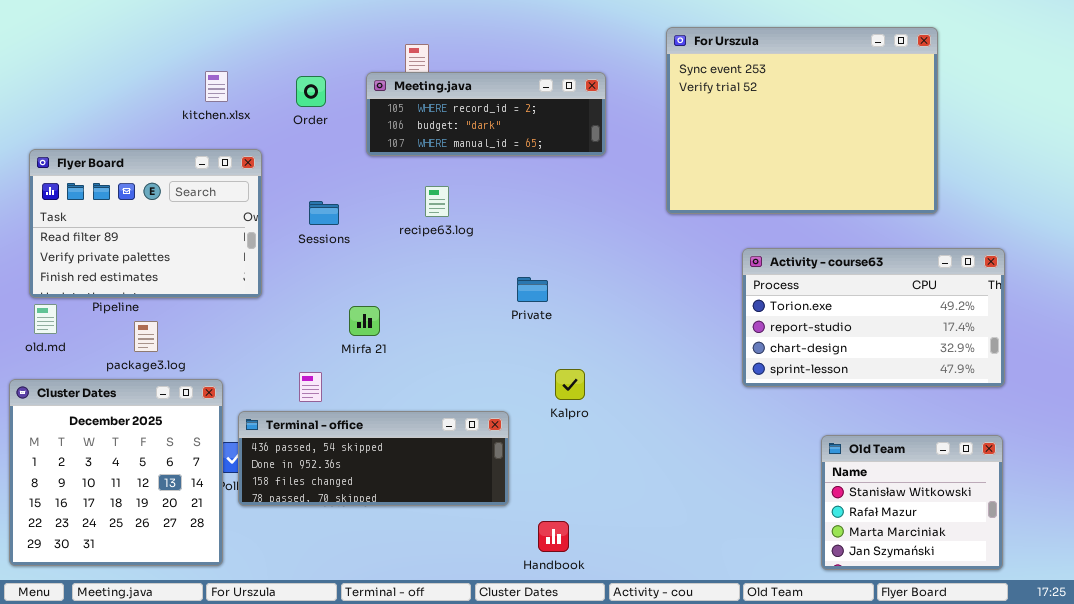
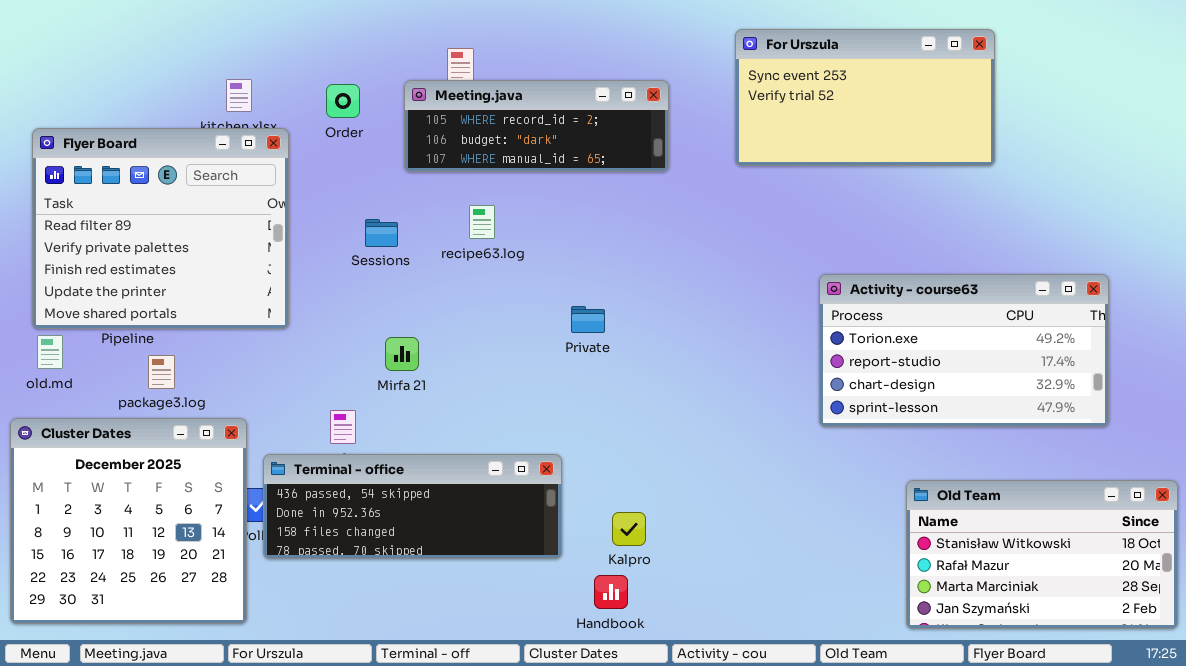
For Urszula: [666,27,938,214] -> [735,29,995,166], resized
Flyer Board: [29,149,262,298] -> [32,128,289,329], resized
Sessions: [309,201,339,225] -> [365,219,398,247], moved
Kalpro: [555,369,585,400] -> [612,512,646,546], moved
Old Team: [821,435,1003,570] -> [906,480,1178,629], resized

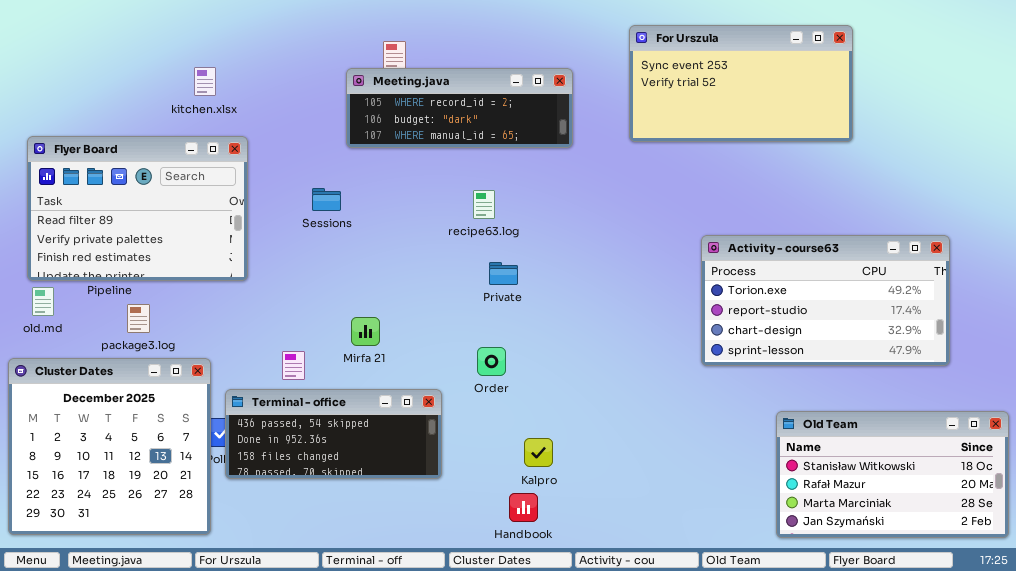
Order: [326,84,360,118] -> [477,347,506,376], moved
Flyer Board: [32,128,289,329] -> [27,136,248,281], resized
recipe63.log: [469,205,495,239] -> [473,190,495,219], moved
Mirfa 21: [385,337,419,371] -> [351,317,380,346], moved
Terminal - office: [263,454,562,559] -> [225,389,442,479], resized

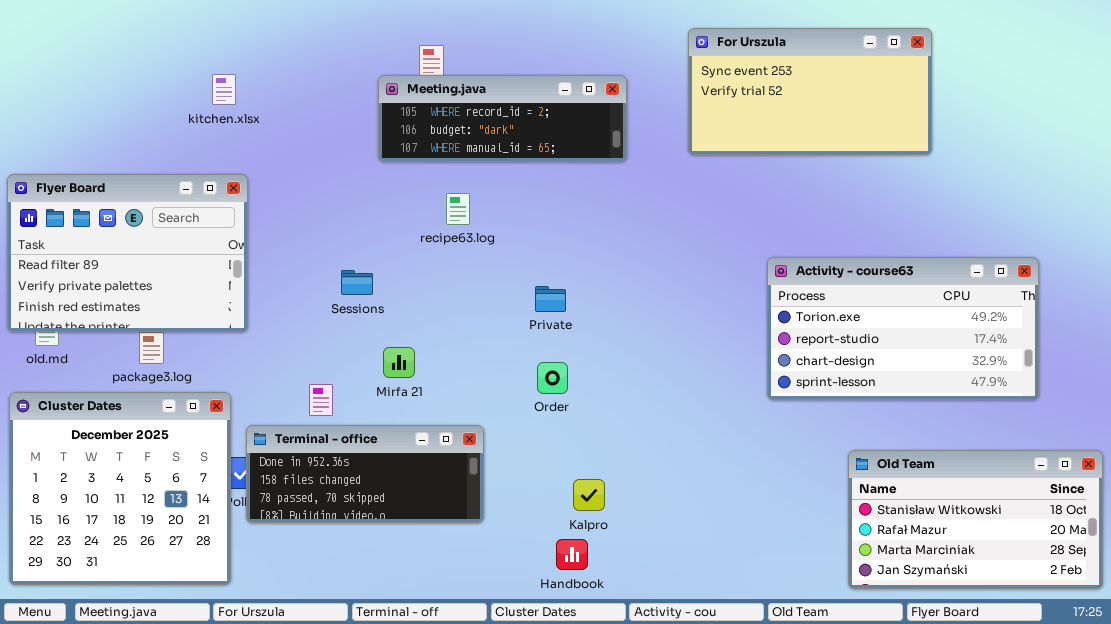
Flyer Board: [27,136,248,281] -> [7,174,248,332], moved
Sessions: [312,188,341,211] -> [341,270,373,295], moved
recipe63.log: [473,190,495,219] -> [446,193,470,225], moved
Order: [477,347,506,376] -> [537,362,568,394], moved
Terminal - office: [225,389,442,479] -> [246,425,484,523], scrolled down 1 row

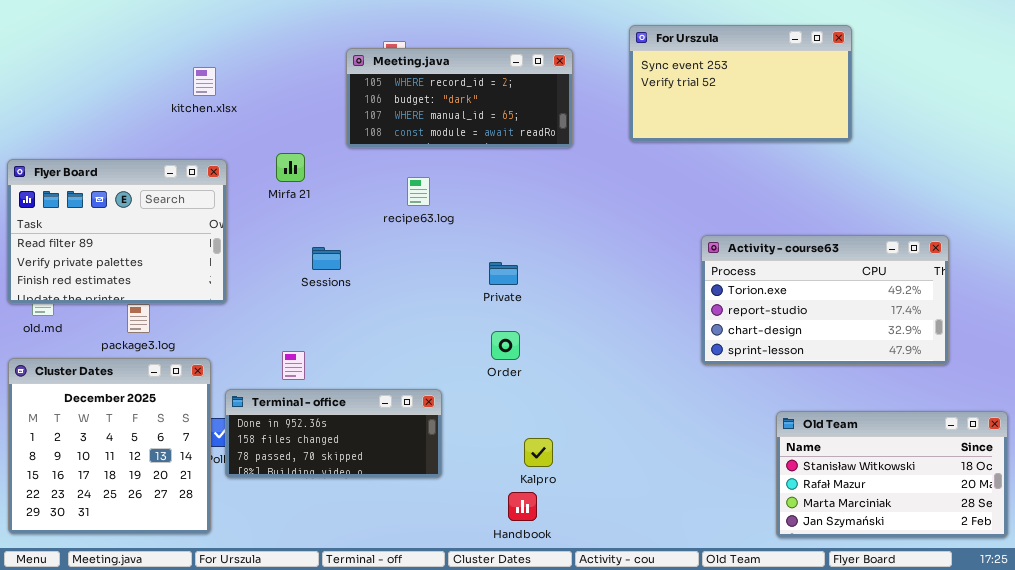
Meeting.java: [378,75,627,162] -> [346,48,573,148], resized
Mirfa 21: [383,347,415,378] -> [276,153,305,182], moved

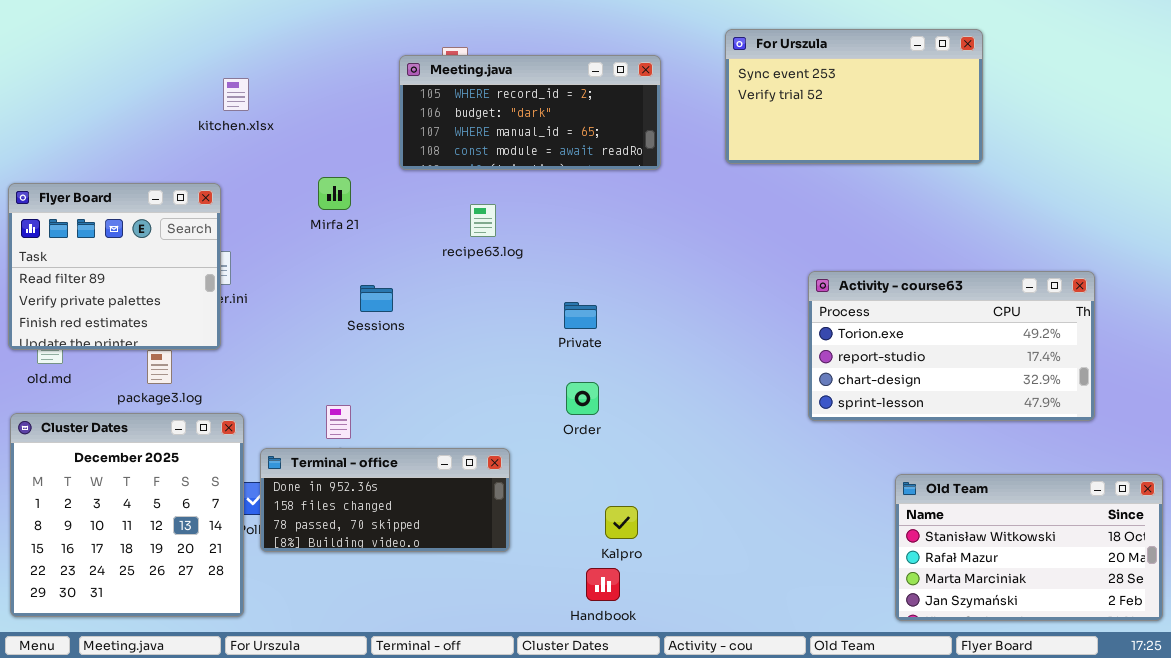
Flyer Board: [7,159,227,304] -> [8,183,221,350], resized

